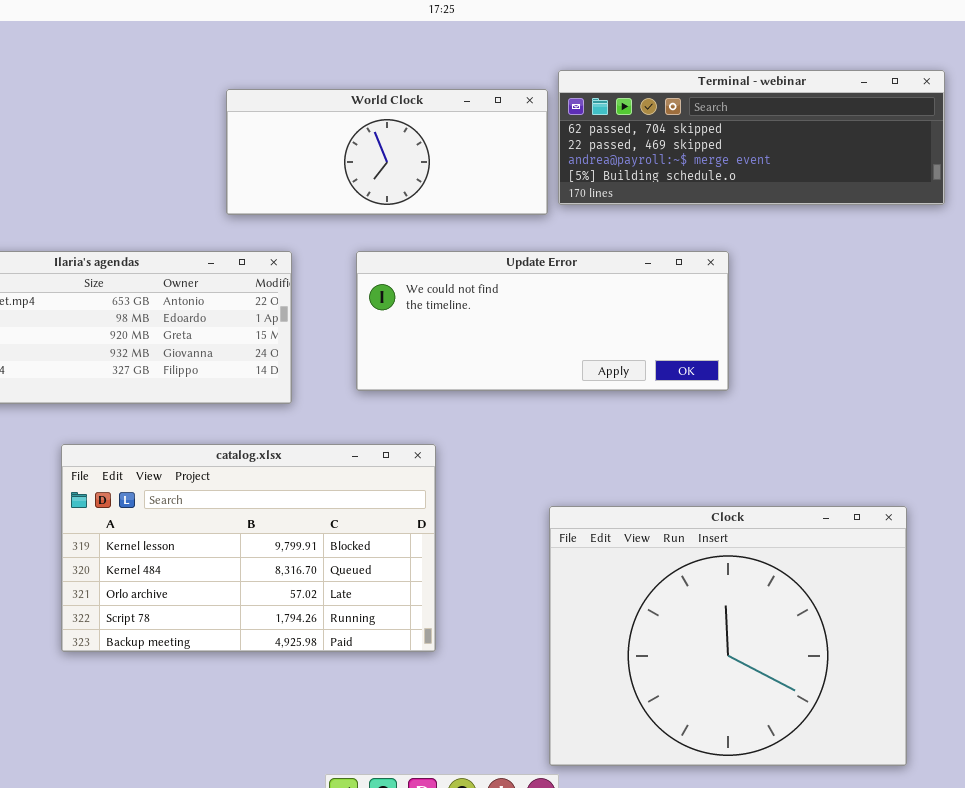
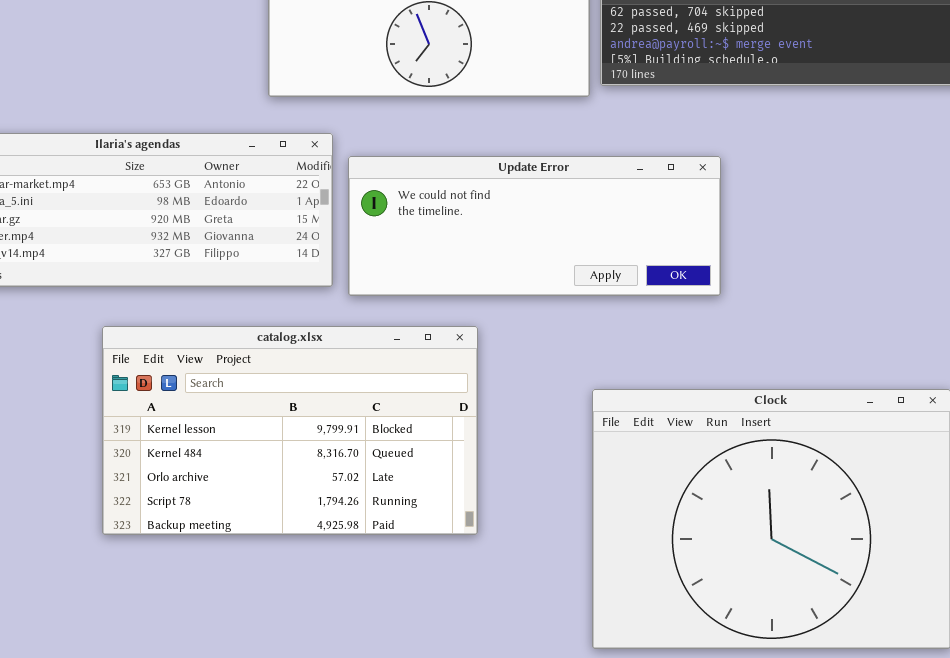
Update Error: [356,251,729,391] -> [348,156,721,296], moved

